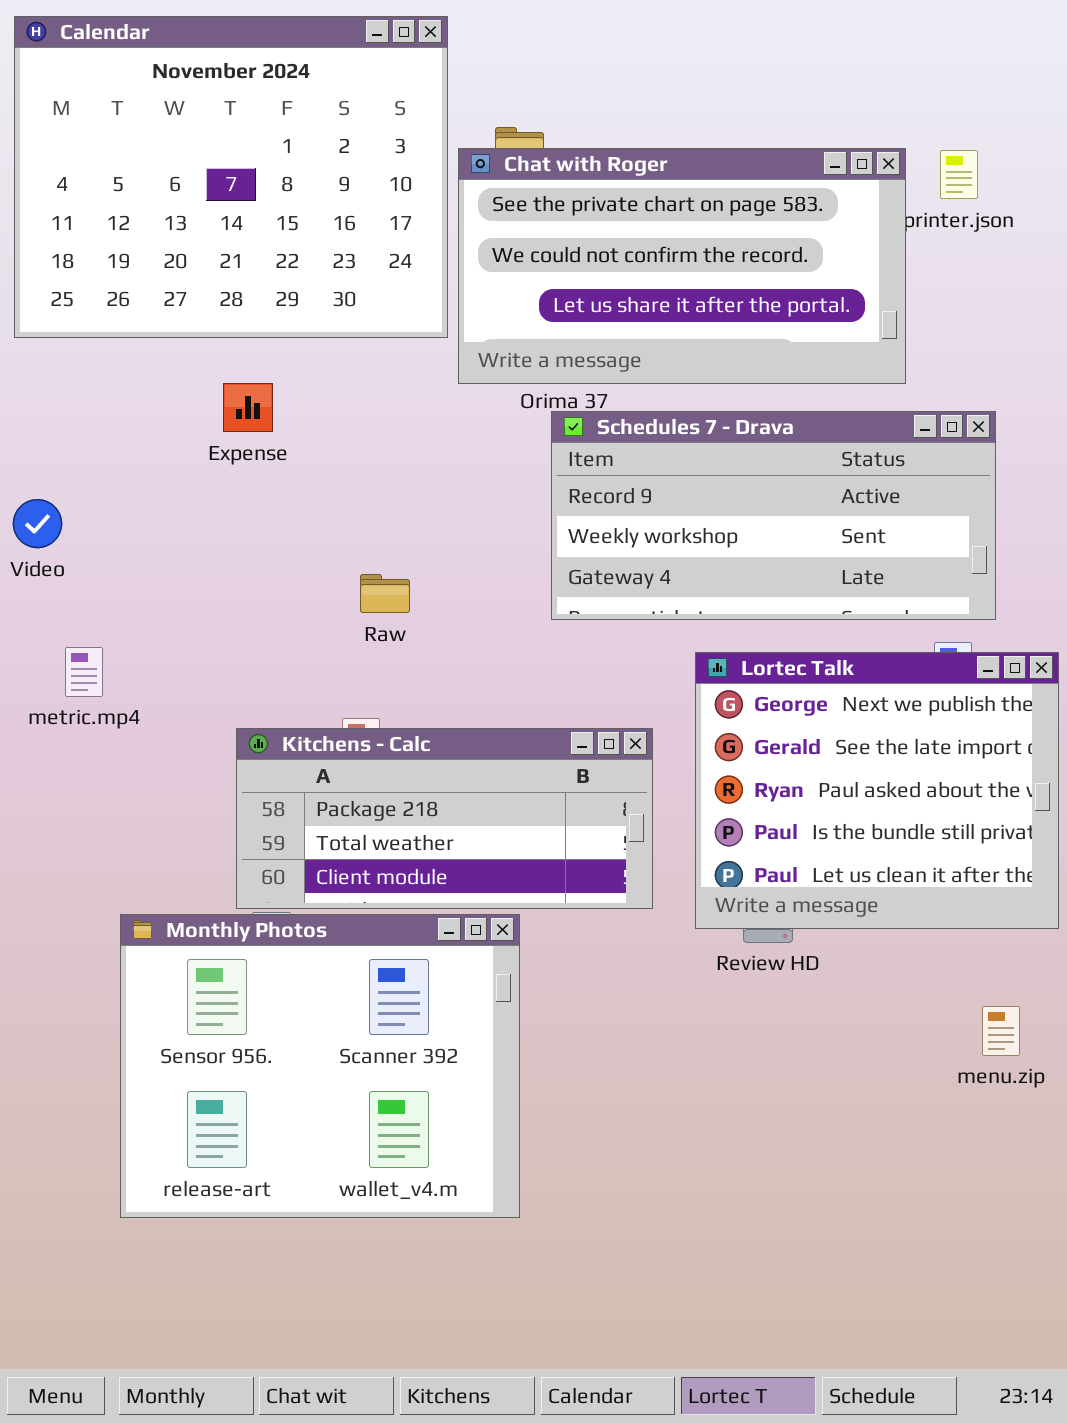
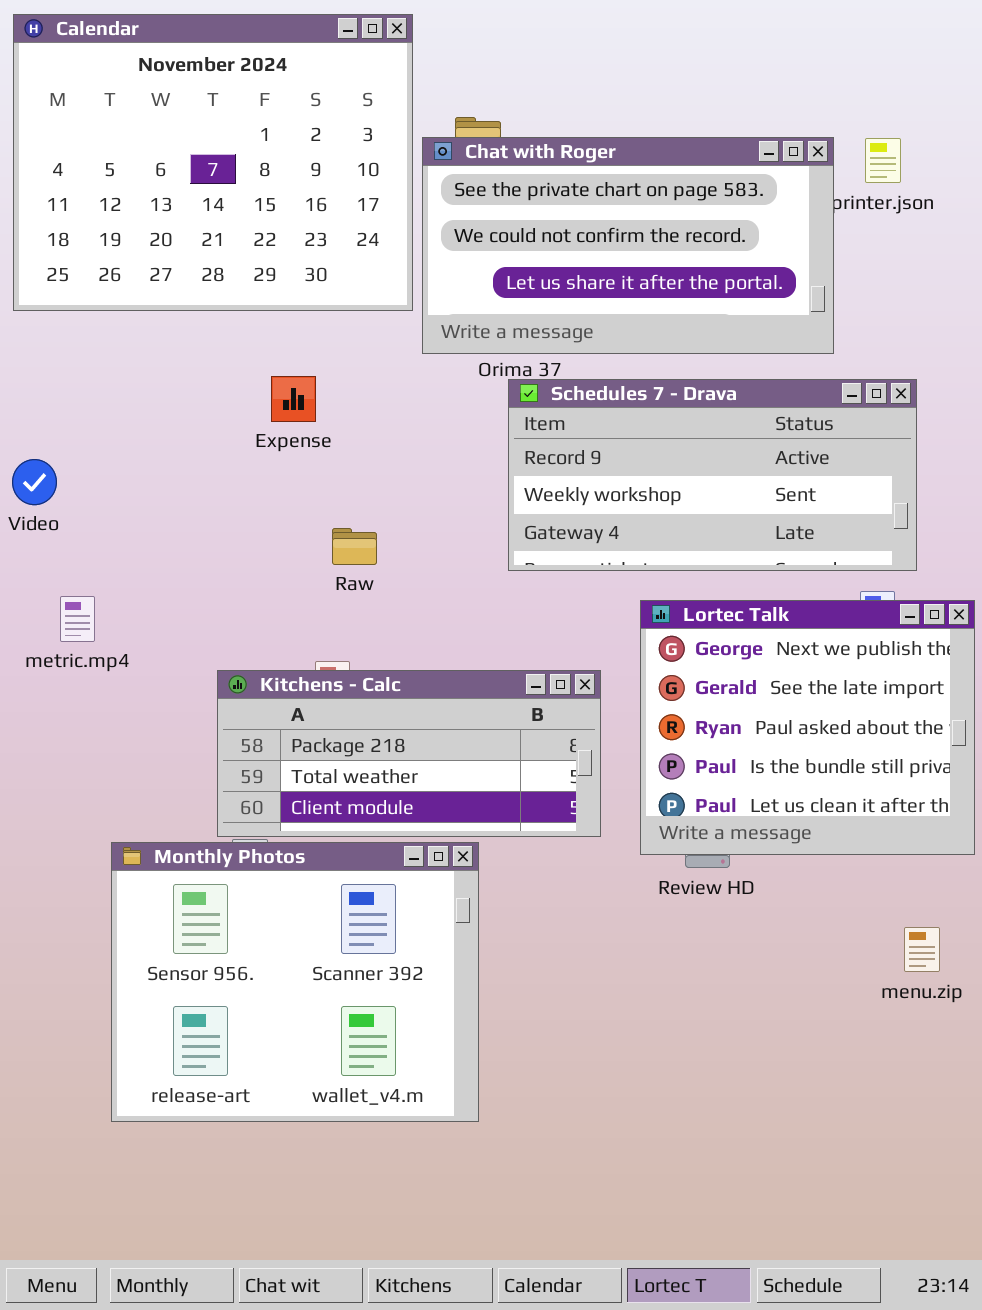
Expense: [223,383,273,432] -> [271,376,316,422], moved

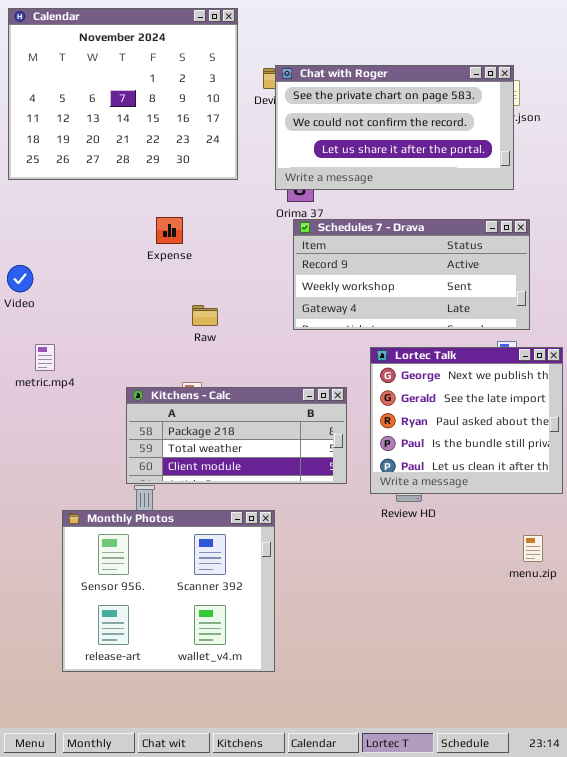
Chat with Roger: [422,137,834,354] -> [275,65,514,190], moved
Monthly Photos: [111,842,479,1122] -> [62,510,275,672], moved

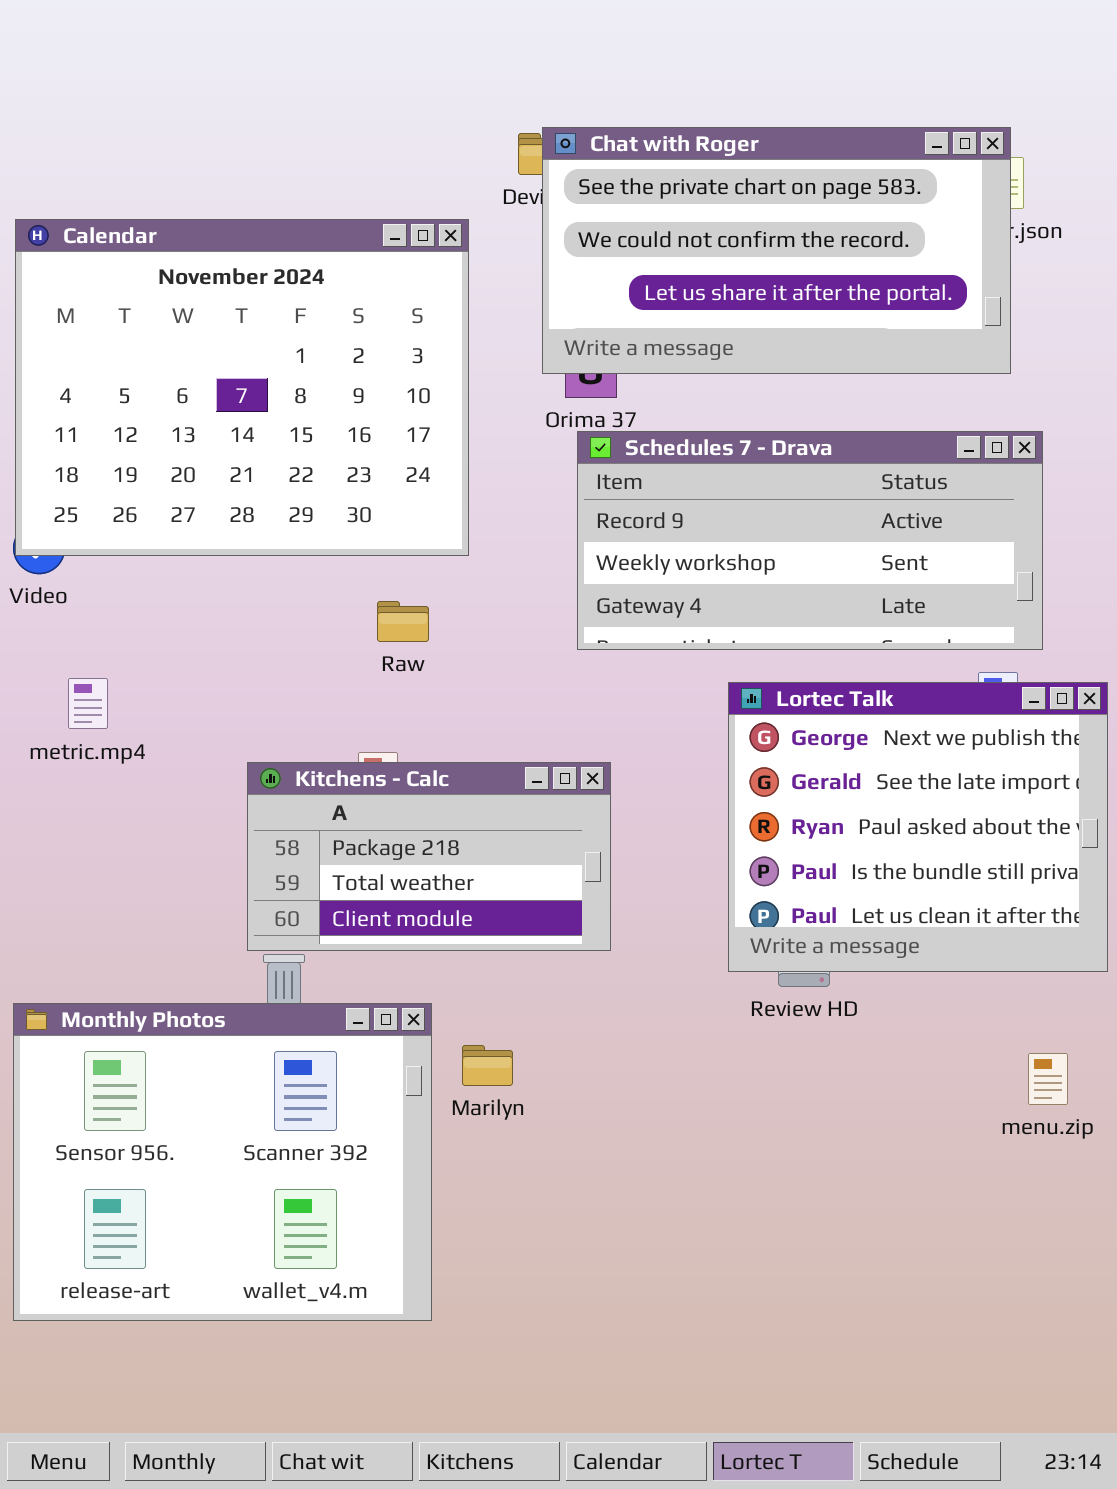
Calendar: [8,8,238,180] -> [15,219,469,556], moved
Kitchens - Calc: [126,387,347,484] -> [247,762,611,951], resized
Monthly Photos: [62,510,275,672] -> [13,1003,432,1321], moved

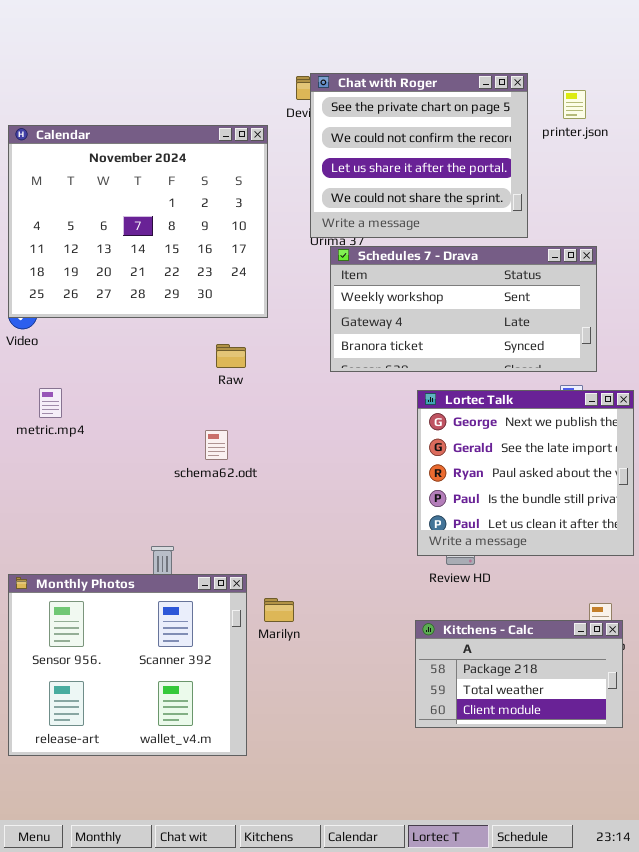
Chat with Roger: [542,127,1011,374] -> [310,73,528,238], resized
Schedules 7 - Drava: [577,431,1043,650] -> [330,246,597,372], scrolled down 1 row
Kitchens - Calc: [247,762,611,951] -> [415,620,623,728], moved

